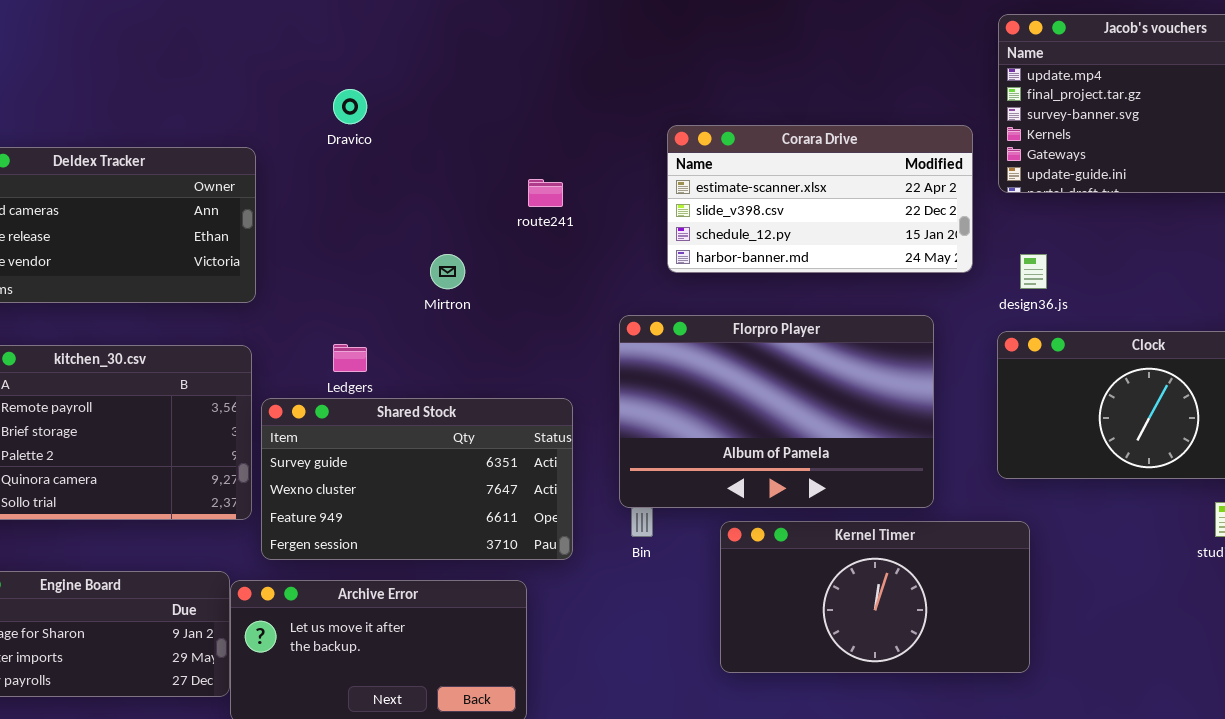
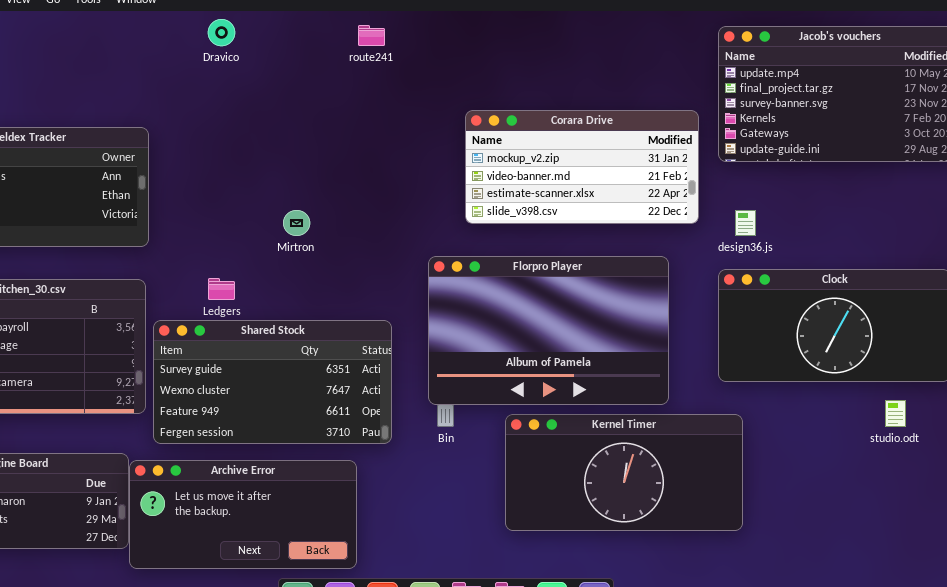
Dravico: [333,89,367,124] -> [208,19,235,46], moved
Corara Drive: [667,125,973,273] -> [465,110,699,224], scrolled up 2 rows
route241: [528,179,563,207] -> [358,25,385,46], moved

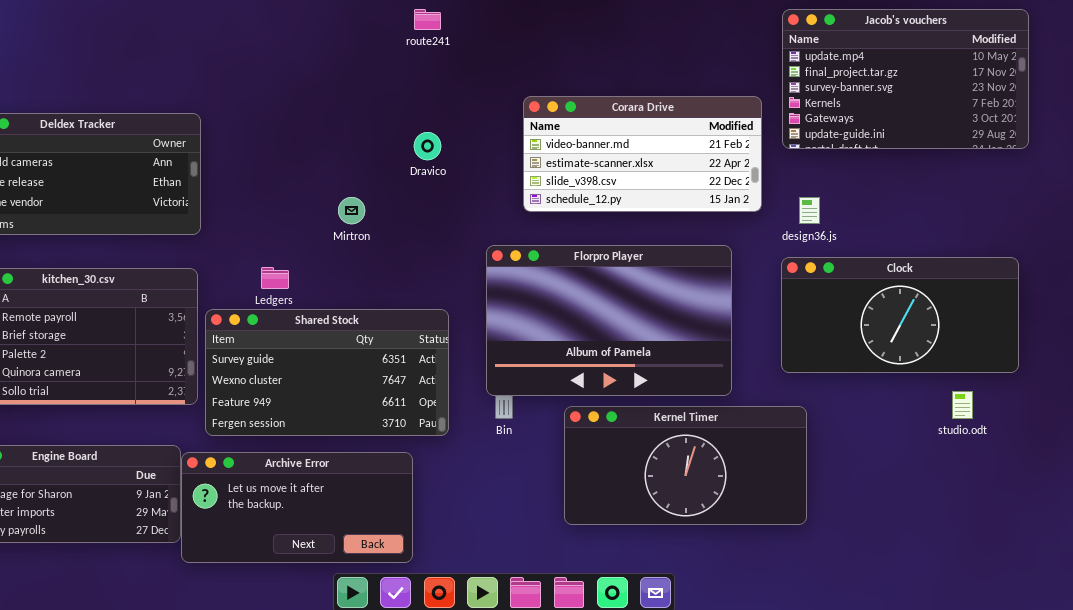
Dravico: [208,19,235,46] -> [414,132,441,160], moved
Corara Drive: [465,110,699,224] -> [523,96,762,212], scrolled down 1 row

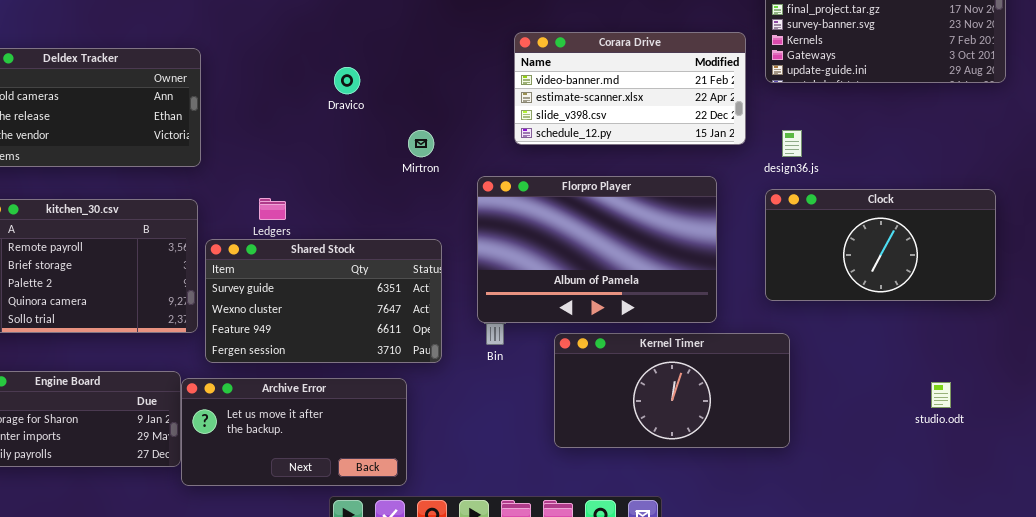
Dravico: [414,132,441,160] -> [334,67,360,94], moved
Mirtron: [338,197,365,224] -> [408,130,434,157], moved
studio.odt: [952,391,973,419] -> [931,382,951,408], moved

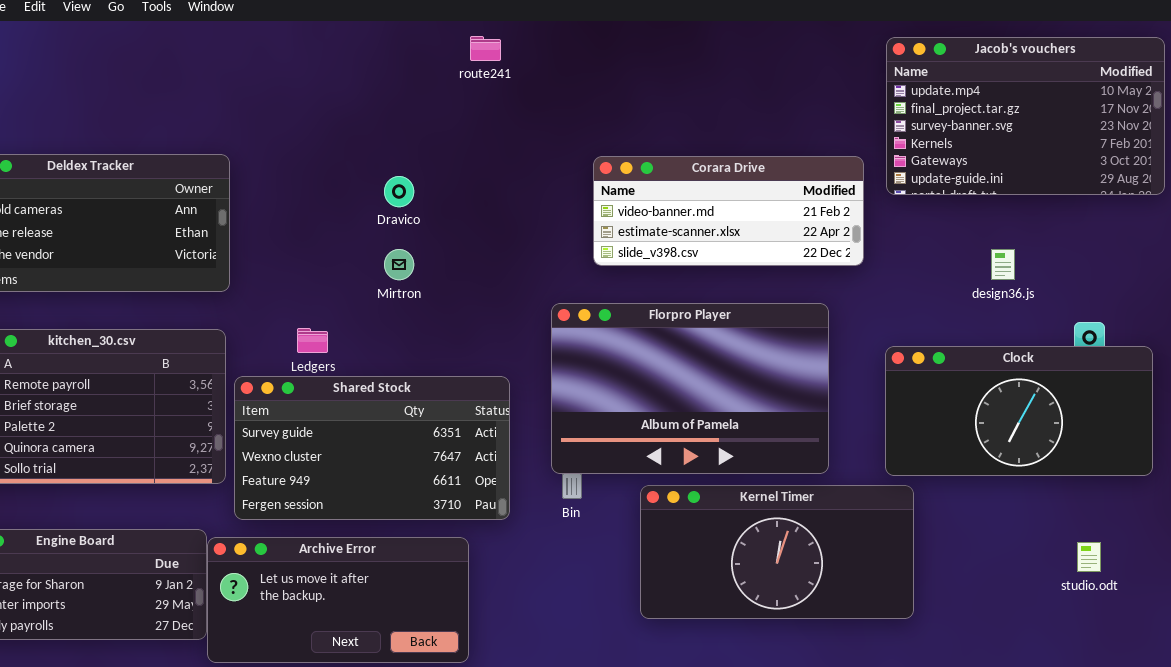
Corara Drive: [514,32,746,145] -> [593,156,864,266], resized
Mirtron: [408,130,434,157] -> [384,249,414,280], moved
design36.js: [782,130,802,157] -> [991,249,1015,280], moved
Clock: [765,189,996,301] -> [885,346,1153,476], moved

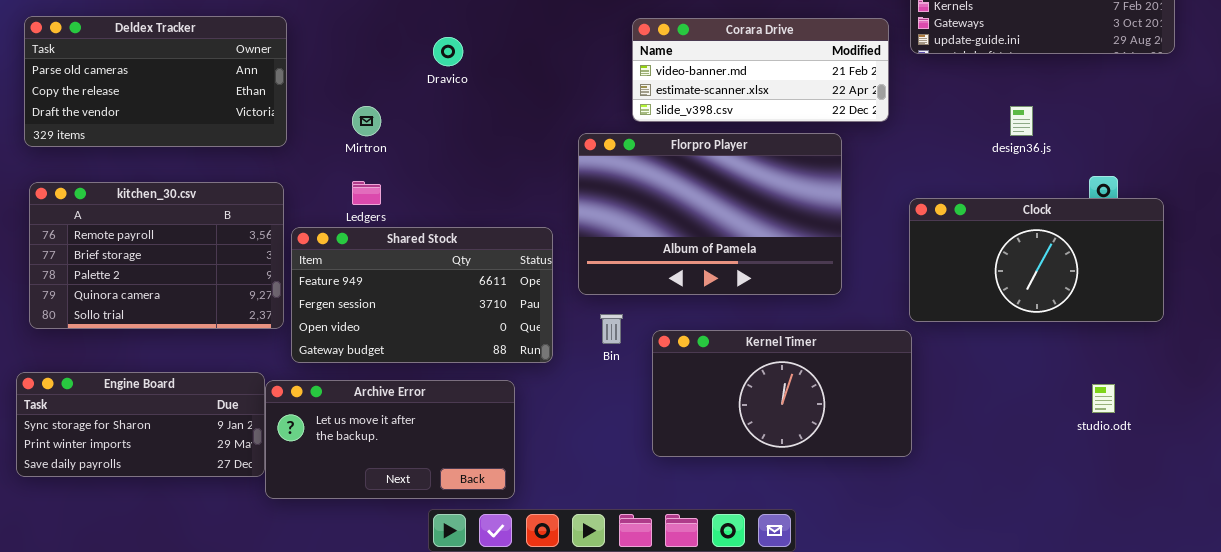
Mirtron: [384,249,414,280] -> [352,106,381,136], moved
Florpro Player: [551,303,829,474] -> [578,133,842,295], moved
Shared Stock: [234,376,510,520] -> [291,227,553,363], scrolled down 2 rows
Kernel Timer: [640,485,914,619] -> [652,330,912,457], moved

